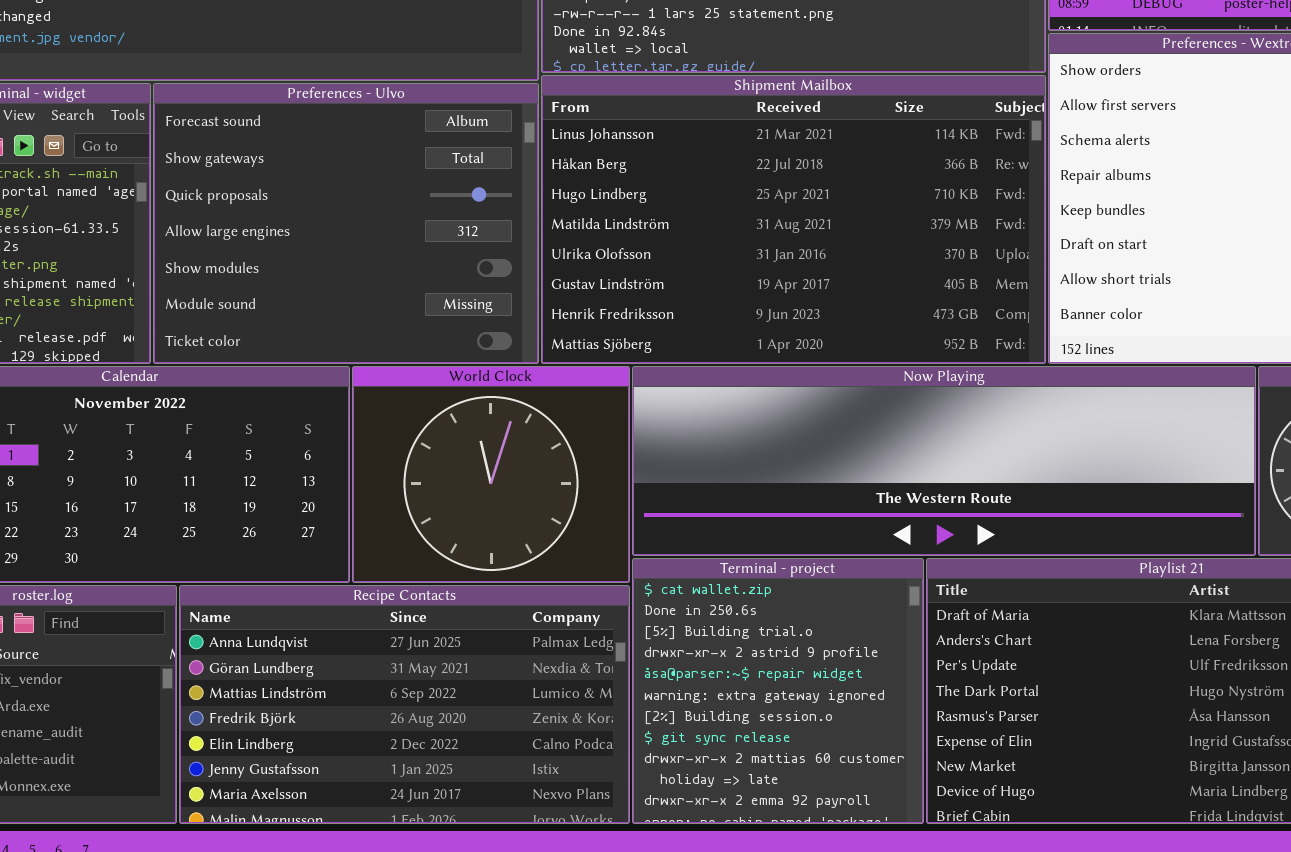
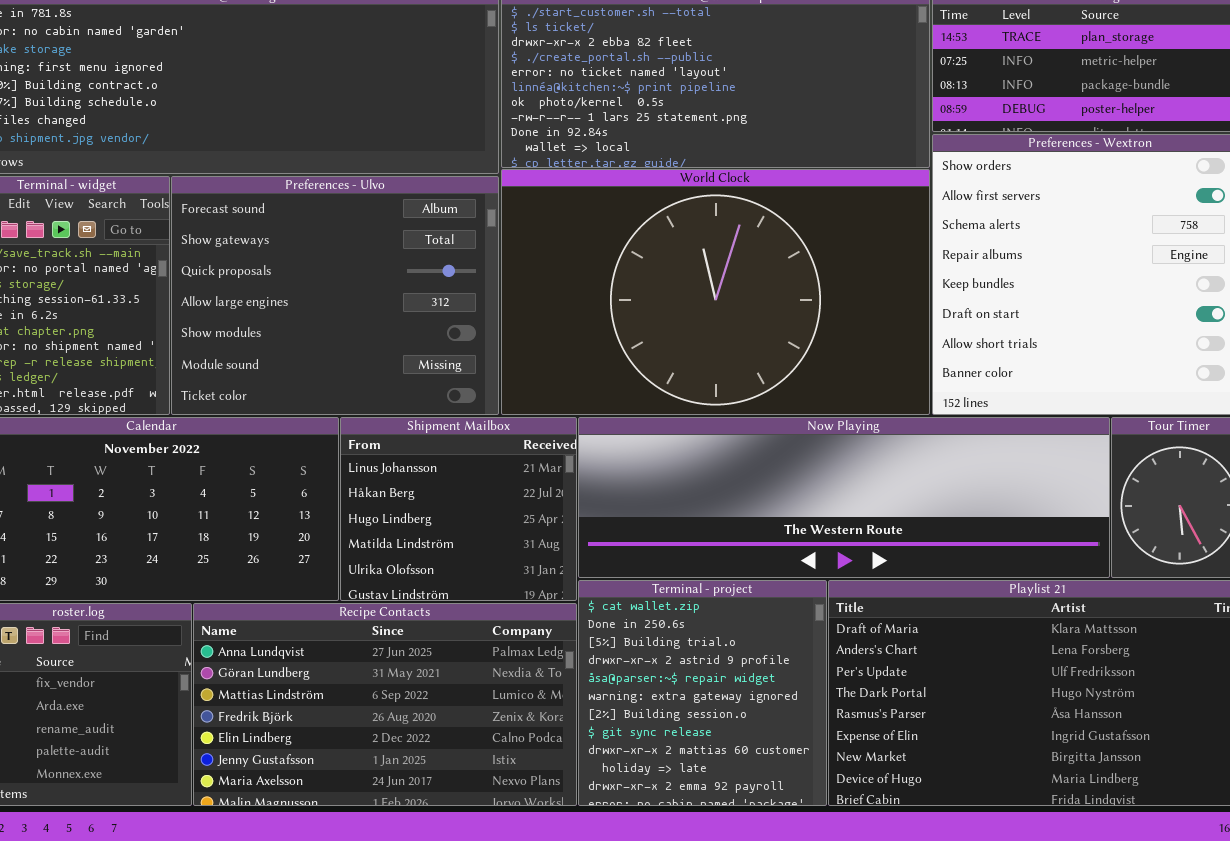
Shipment Mailbox: [541,75,1046,364] -> [340,417,577,601], moved, resized
World Clock: [352,366,630,583] -> [501,169,930,415], moved, resized

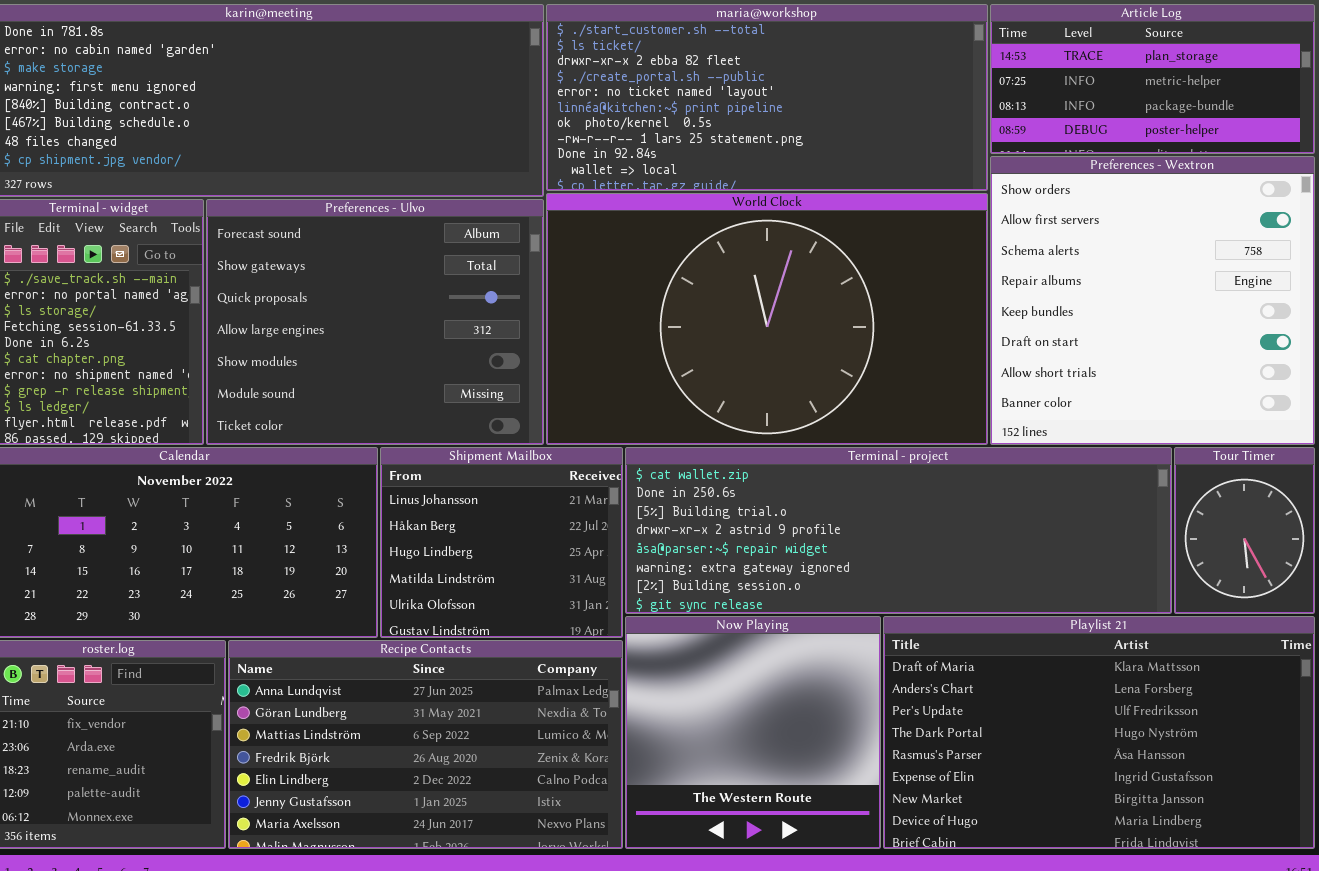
Now Playing: [578,417,1110,578] -> [625,616,881,849], moved, resized
Terminal - project: [578,580,827,806] -> [625,447,1172,614], moved, resized

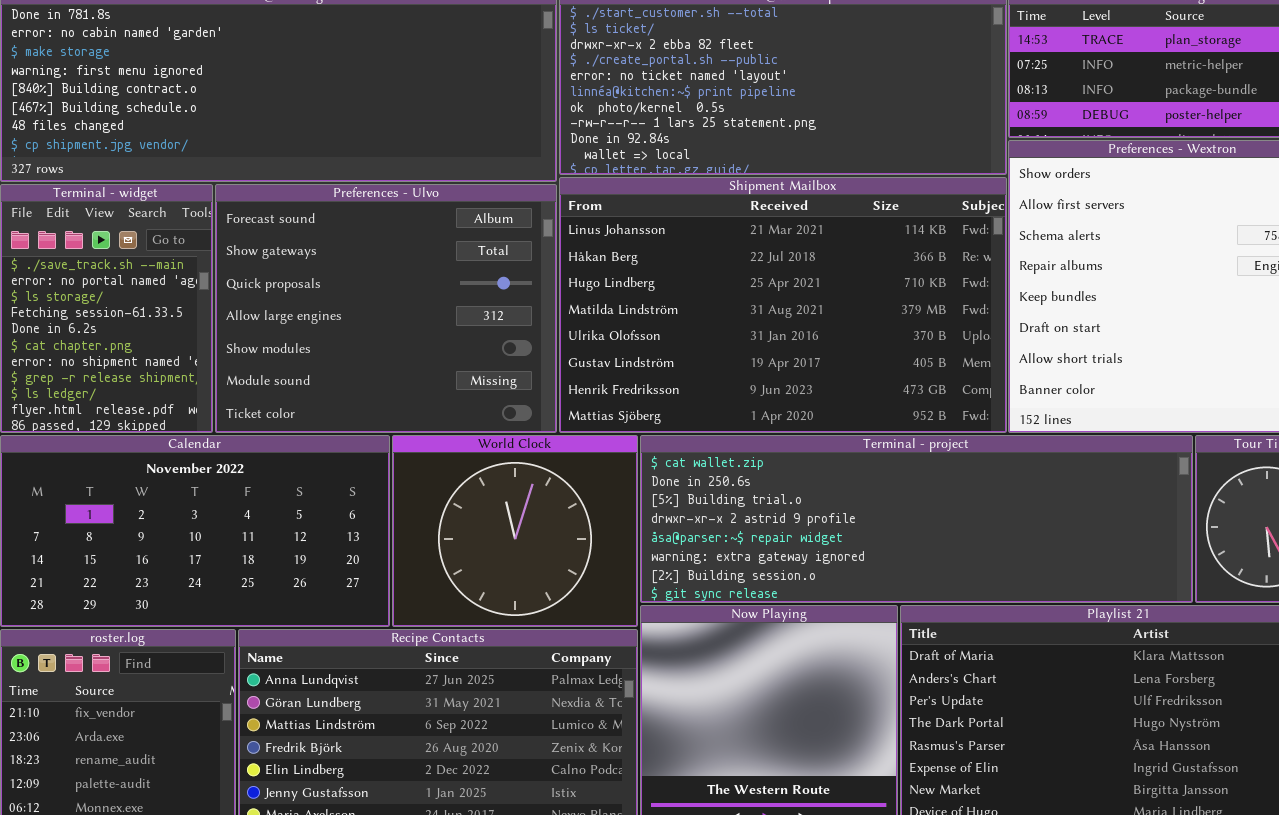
World Clock: [546,193,988,445] -> [392,435,638,627], moved, resized
Shipment Mailbox: [380,447,623,638] -> [559,177,1007,433], moved, resized

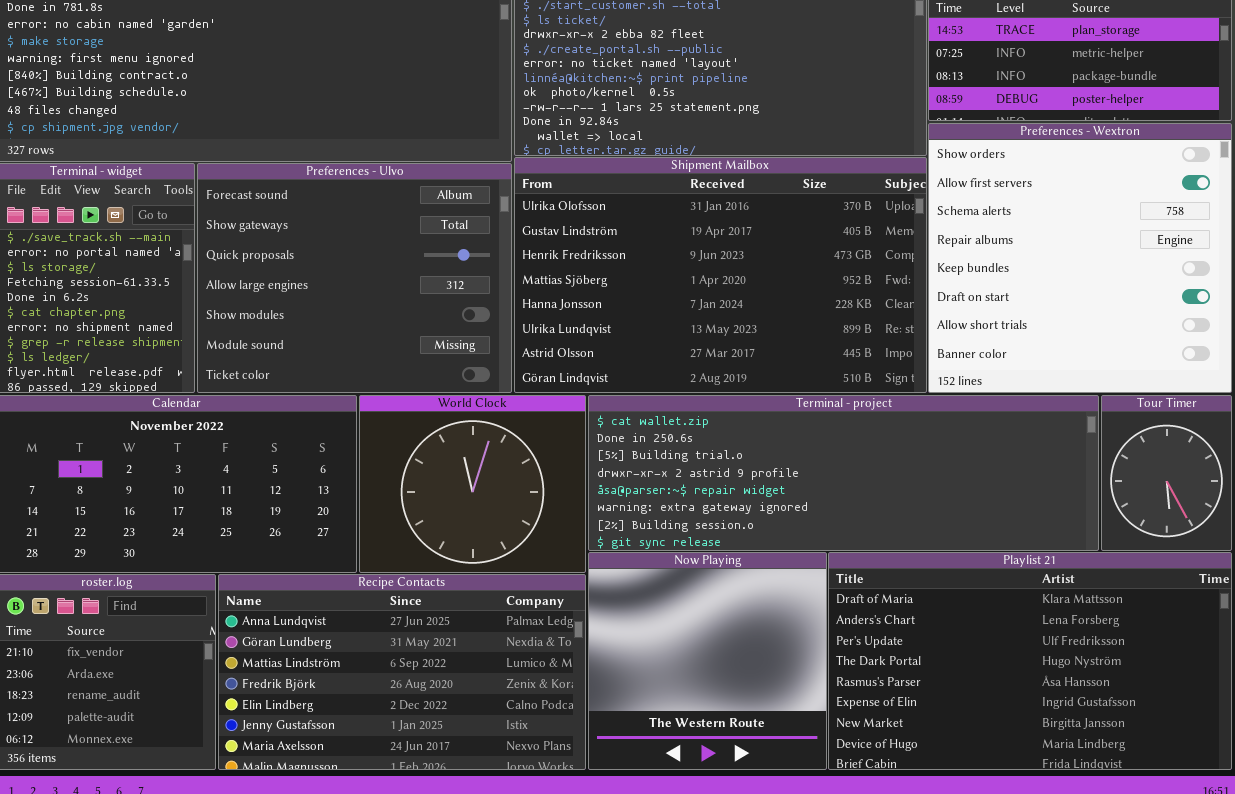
Shipment Mailbox: [559,177,1007,433] -> [514,157,927,393], scrolled down 4 rows

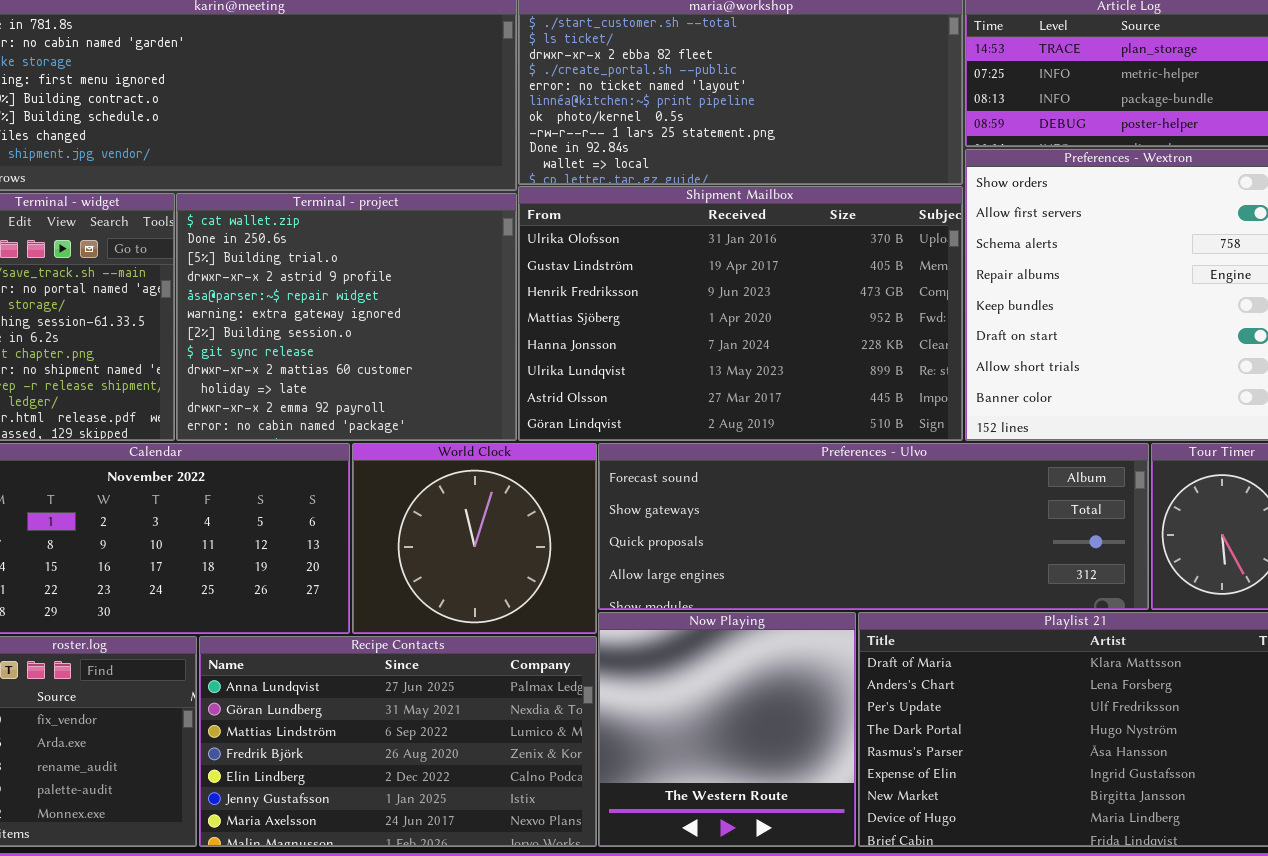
Preferences - Ulvo: [197,163,512,393] -> [598,443,1149,610], moved, resized
Terminal - project: [588,395,1099,551] -> [176,193,517,441], moved, resized

